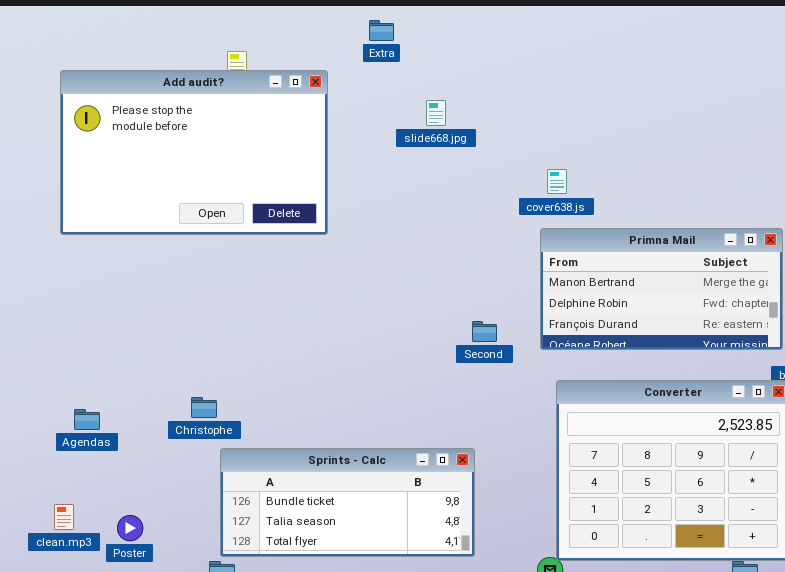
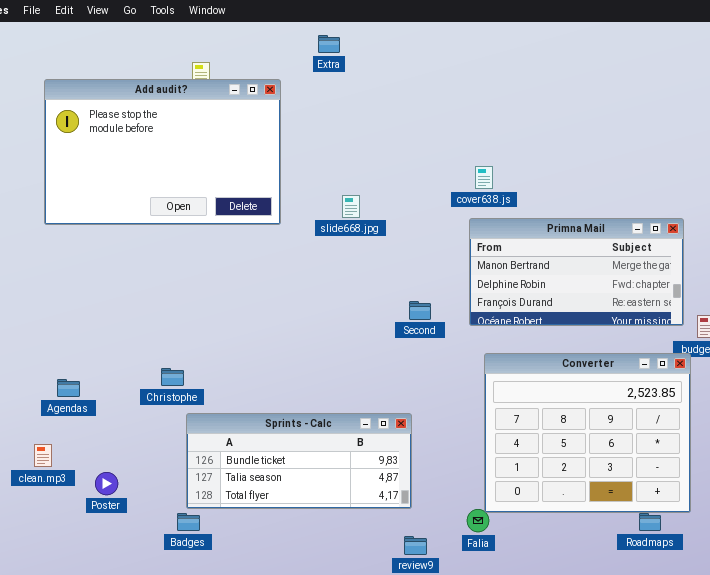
slide668.jpg: [426,100,446,126] -> [342,195,360,218], moved
clean.mp3: [54,504,74,530] -> [34,444,52,467], moved

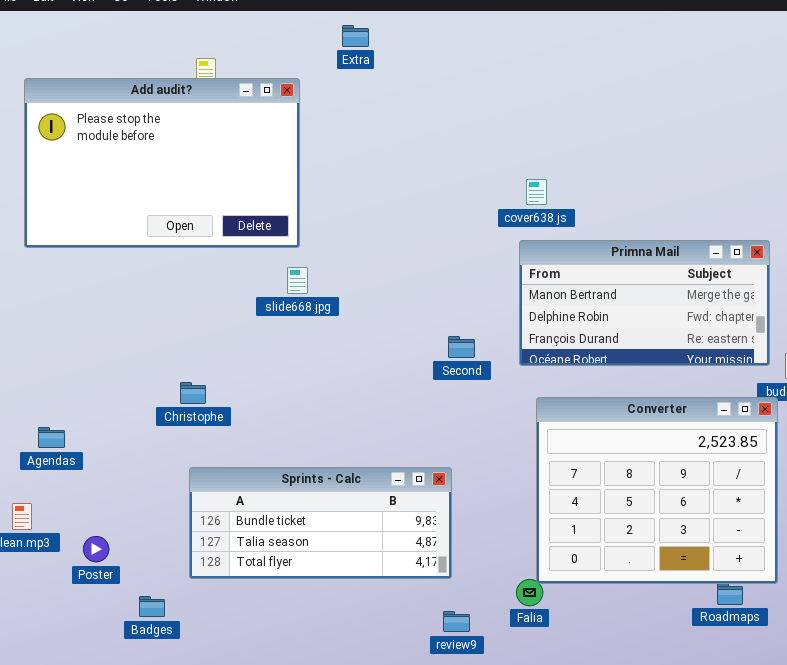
slide668.jpg: [342,195,360,218] -> [287,267,308,294], moved
Christophe: [161,368,184,386] -> [180,382,206,404], moved
Badges: [177,513,200,531] -> [139,596,165,617], moved

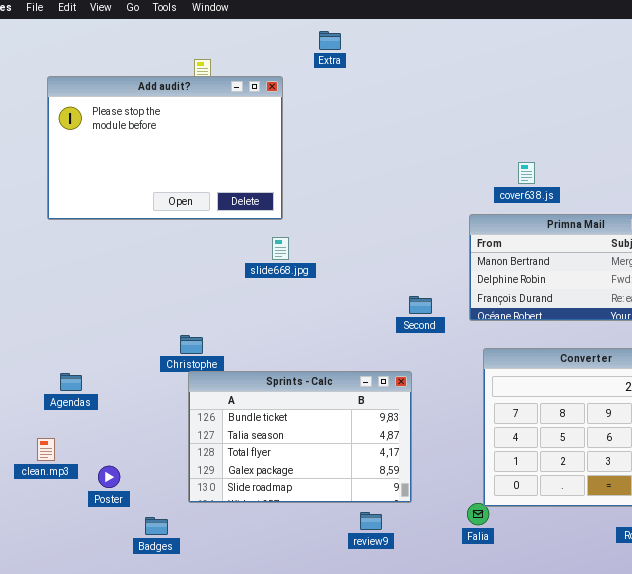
cover638.js: [526,179,547,205] -> [518,162,535,184], moved
Sprints - Calc: [189,467,452,579] -> [188,371,412,503], resized
review9: [443,611,470,632] -> [360,512,382,530], moved

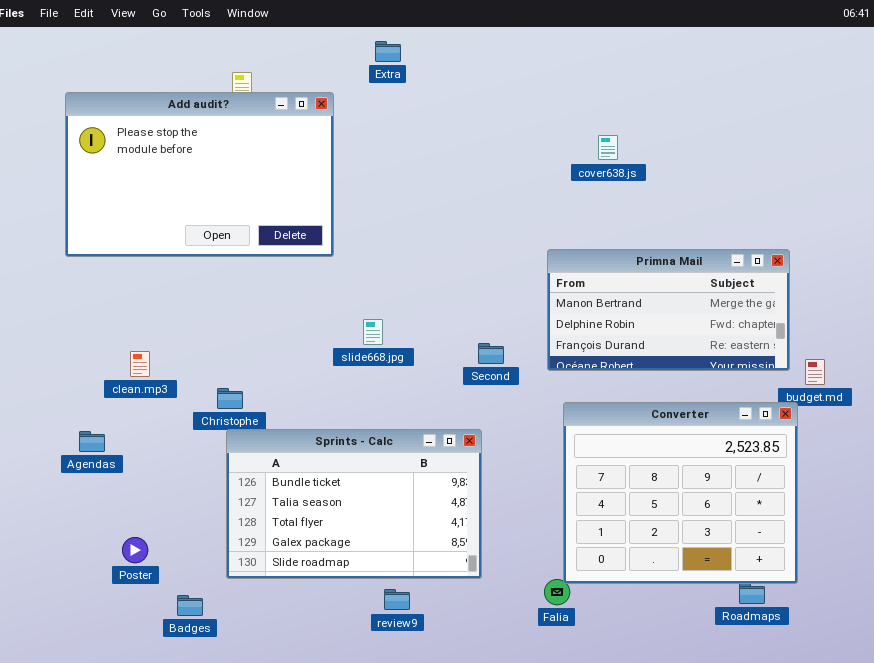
cover638.js: [518,162,535,184] -> [598,135,618,160], moved
slide668.jpg: [272,237,289,260] -> [363,319,383,345], moved
clean.mp3: [37,438,55,461] -> [130,351,150,377], moved
review9: [360,512,382,530] -> [384,589,410,610], moved

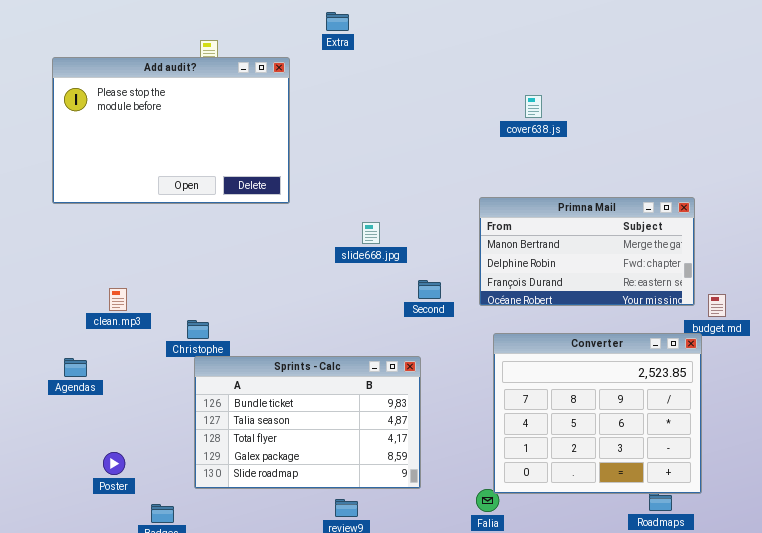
slide668.jpg: [363,319,383,345] -> [362,222,380,244], moved

